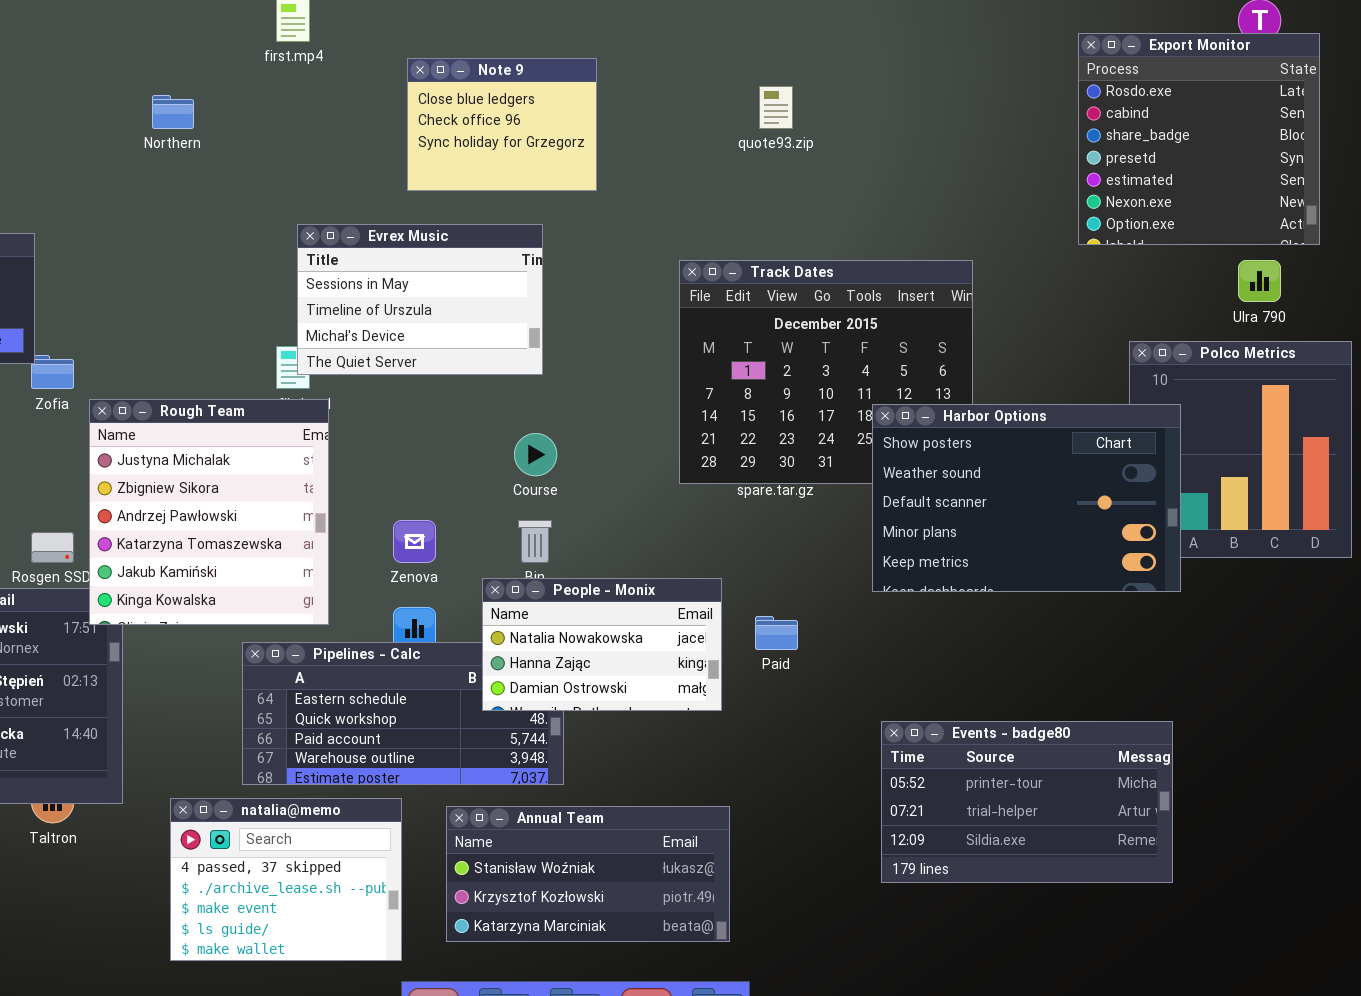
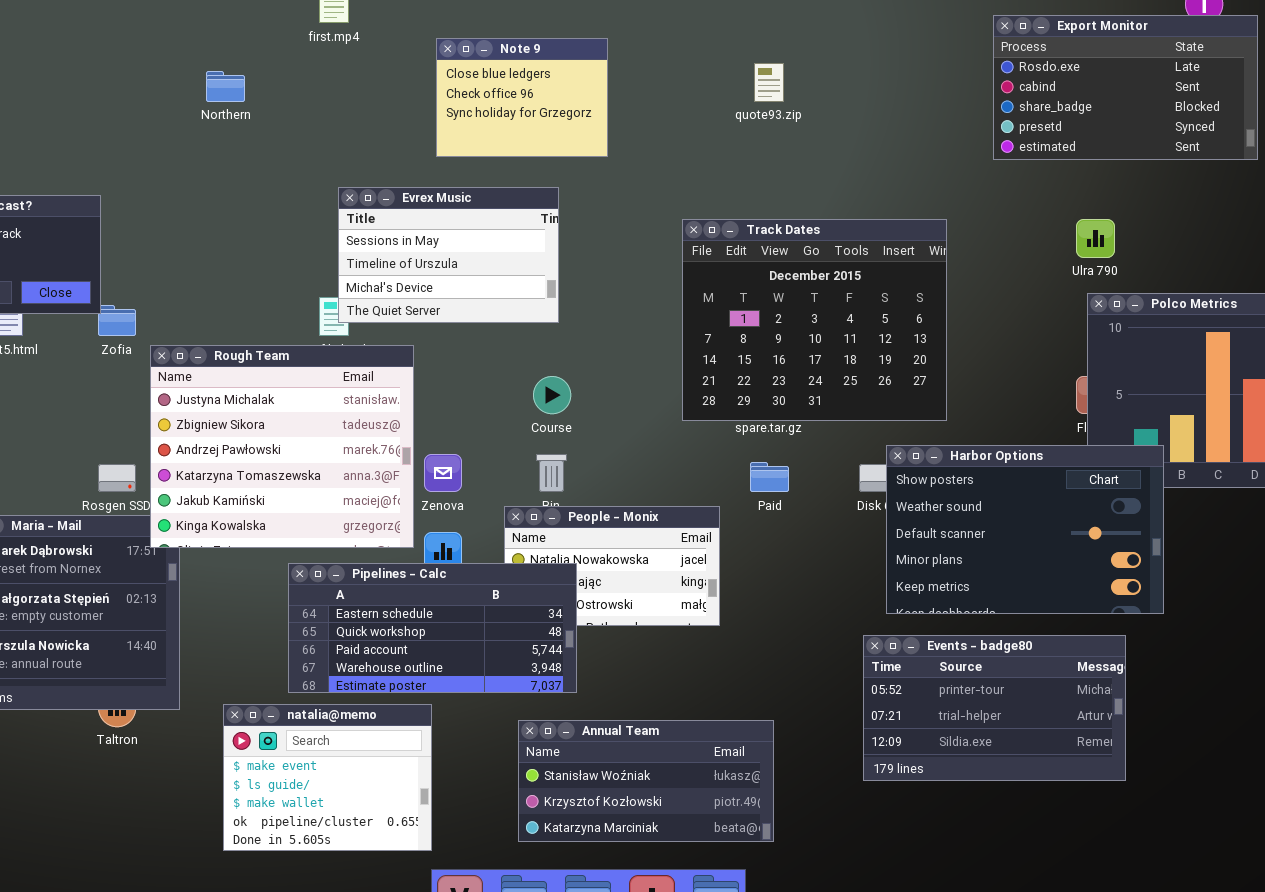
Export Monitor: [1078,33,1320,245] -> [993,15,1258,160], resized
Ulra 790: [1238,260,1281,302] -> [1076,219,1115,258], moved
Rough Team: [89,399,329,625] -> [150,345,414,548], resized
Harbor Options: [872,404,1181,592] -> [886,445,1164,614], moved
Paid: [755,616,798,650] -> [750,462,789,492], moved
Pipelines - Calc: [242,642,564,785] -> [288,563,577,693], raised
natalia@memo: [170,798,402,961] -> [223,704,432,851], scrolled down 2 rows
Annual Team: [446,806,730,942] -> [518,720,774,842], moved

